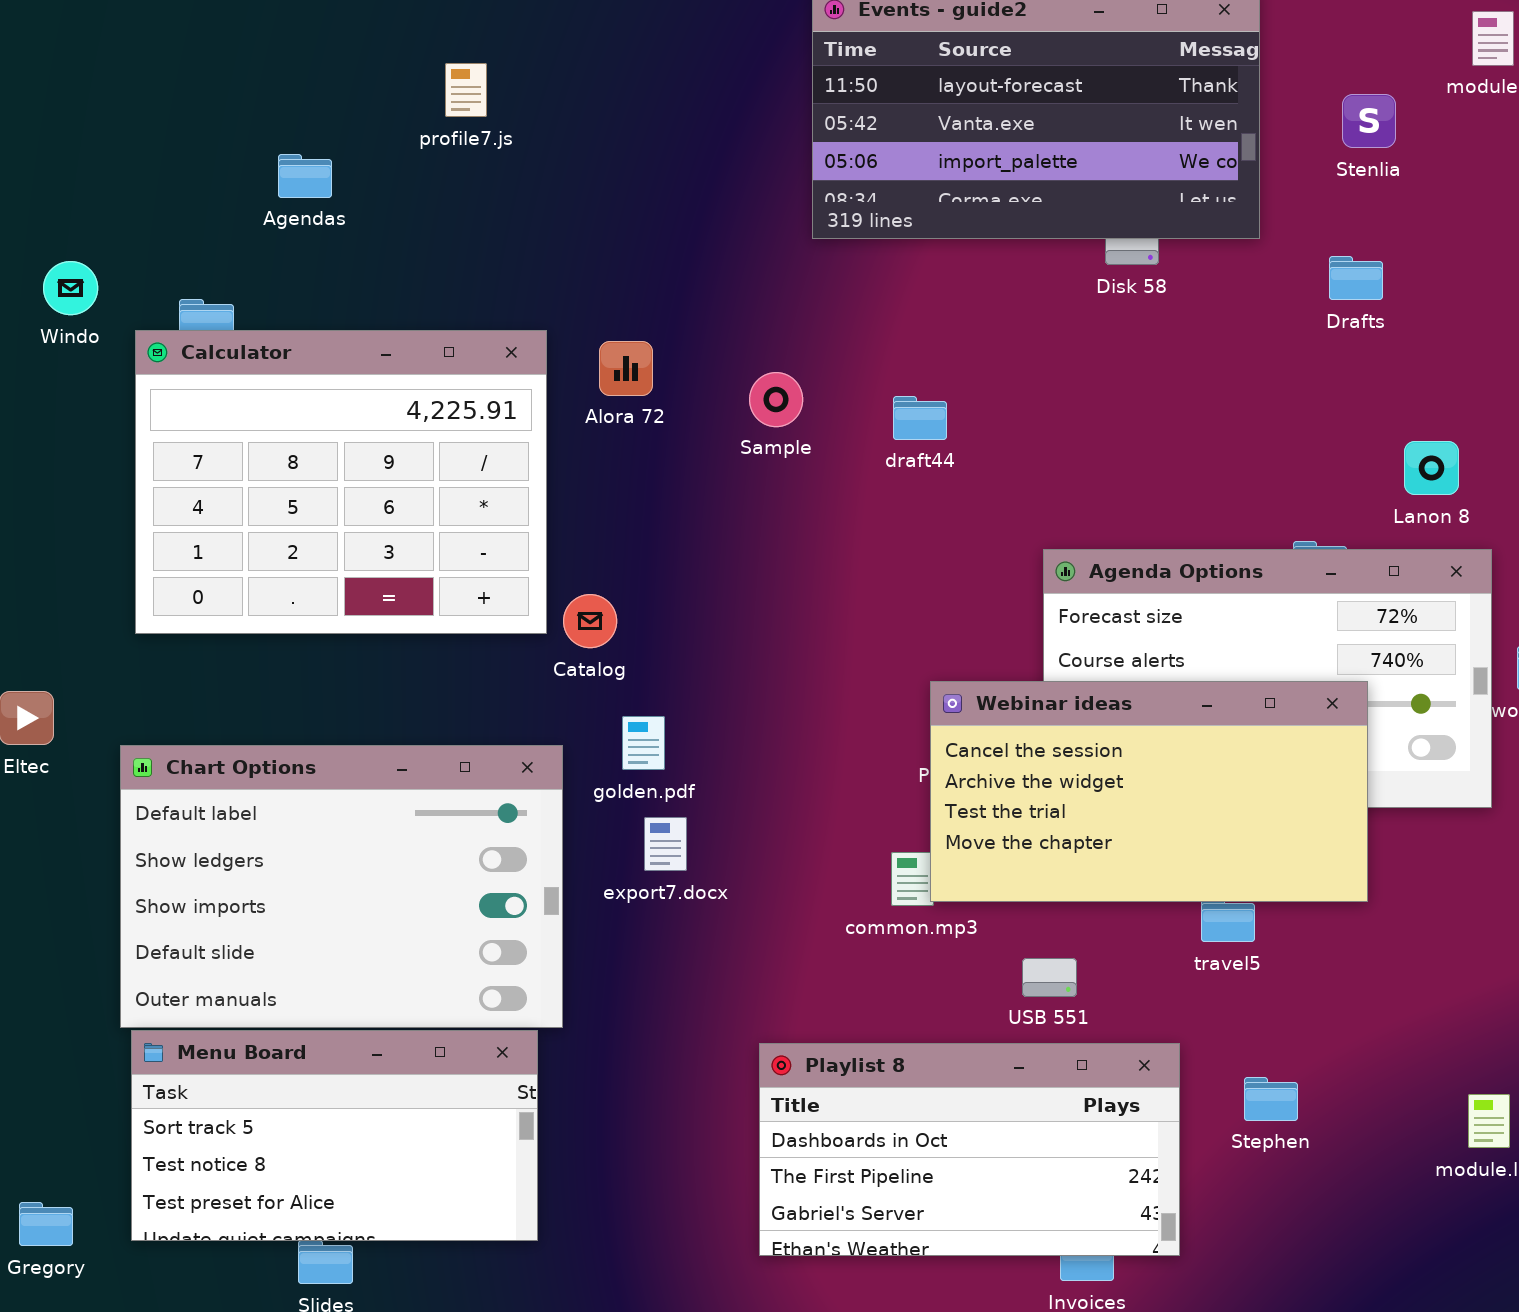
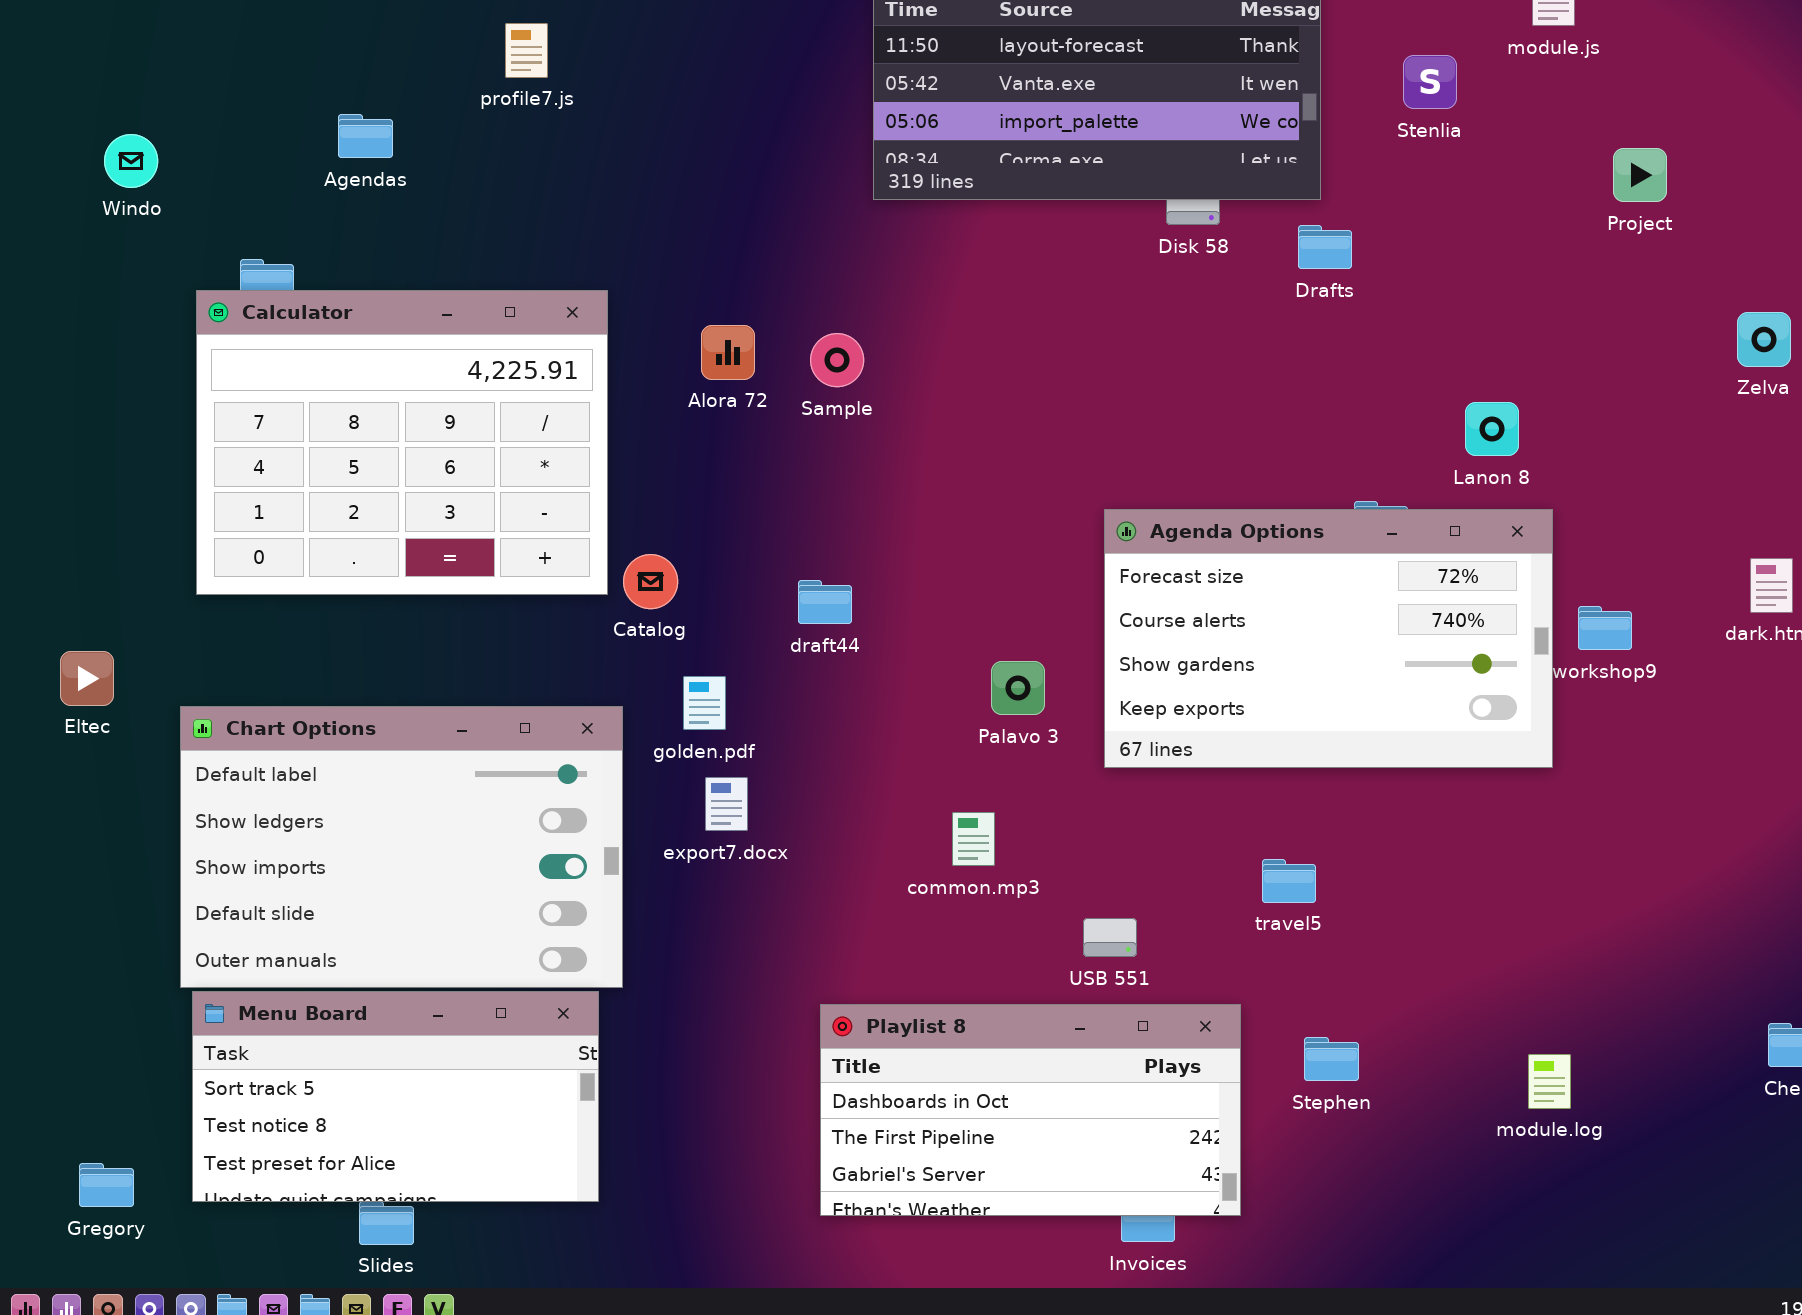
Drafts: [1329,256,1383,300] -> [1298,225,1352,269], moved
Windo: [43,261,98,315] -> [104,134,158,188], moved
Alora 72: [599,341,653,396] -> [701,325,755,380], moved
draft44: [893,396,947,440] -> [798,580,852,624], moved
Webinar ideas: [930,681,1368,902] -> none, closed

